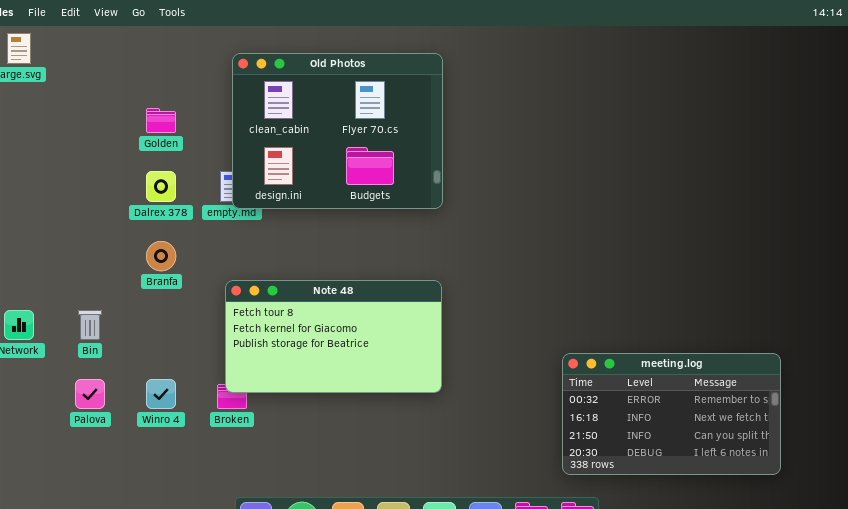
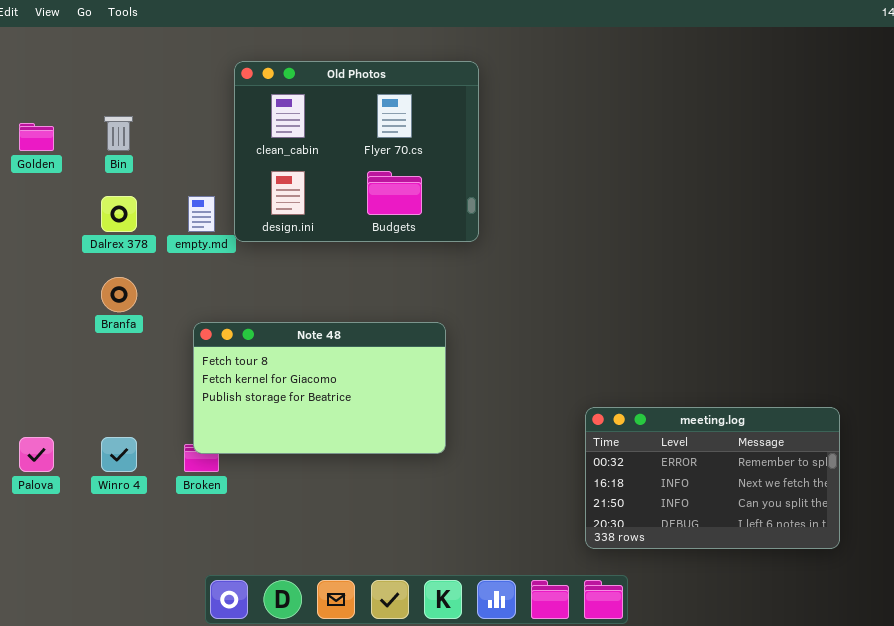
Old Photos: [232,53,443,209] -> [234,61,479,242], moved
Golden: [146,108,176,133] -> [19,123,54,151], moved
Bin: [78,310,102,340] -> [104,116,133,151], moved

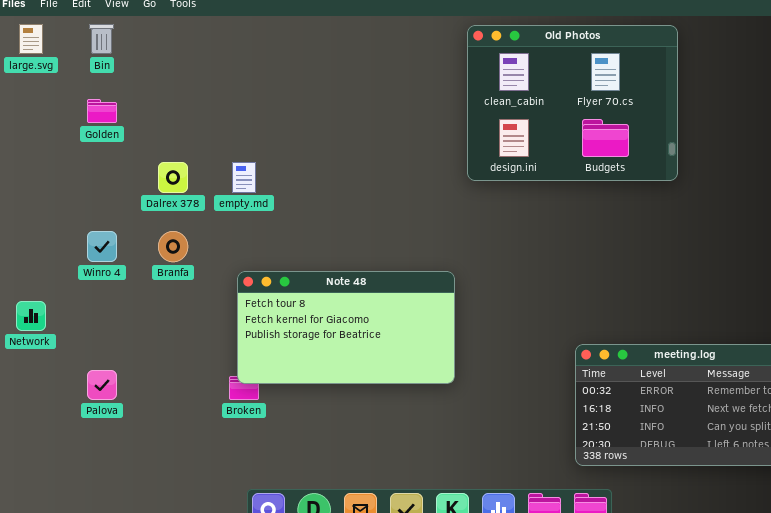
Old Photos: [234,61,479,242] -> [467,25,678,181], moved
Bin: [104,116,133,151] -> [89,24,114,54], moved
Winro 4: [101,437,137,472] -> [87,231,117,262], moved

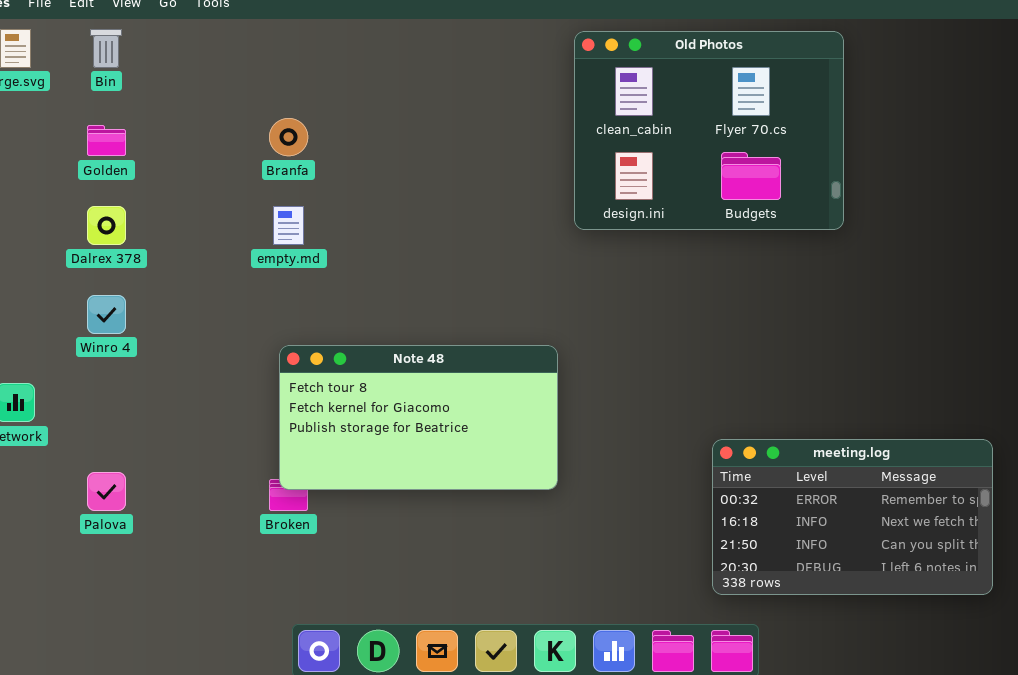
Dalrex 378: [158,162,188,193] -> [87,206,126,245], moved
Branfa: [158,231,188,262] -> [269,118,308,156], moved

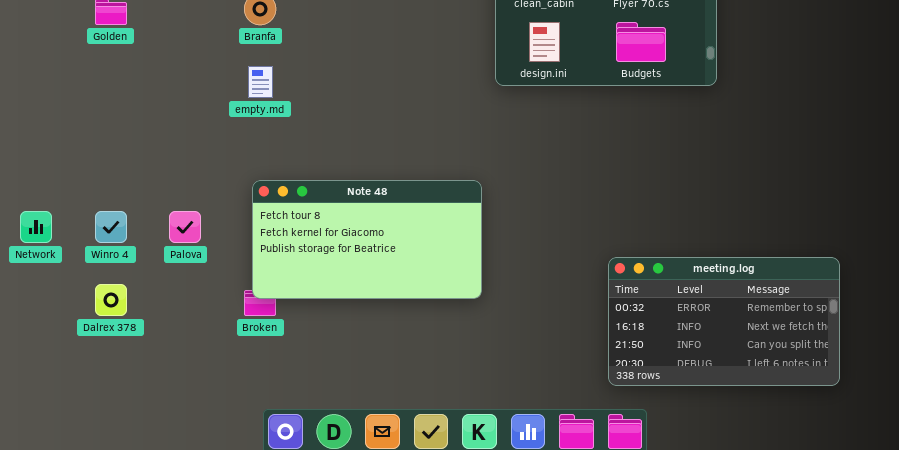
Dalrex 378: [87,206,126,245] -> [95,284,127,316], moved
Winro 4: [87,295,126,334] -> [95,211,127,243], moved
Palova: [87,472,126,511] -> [169,211,201,243], moved

